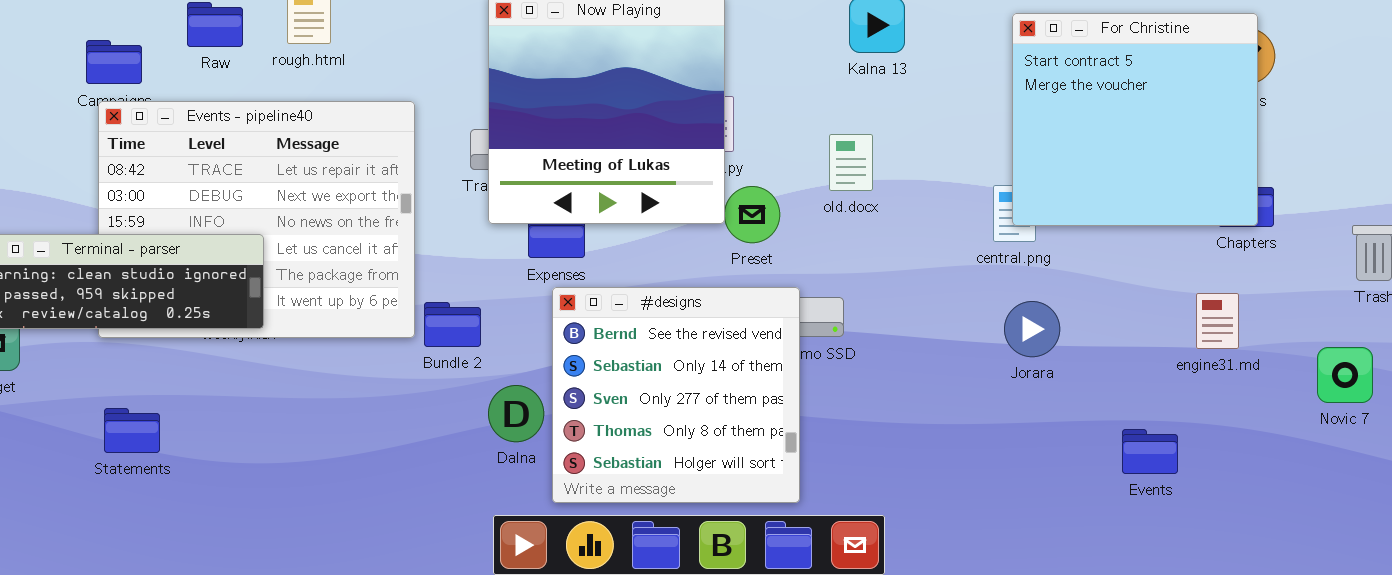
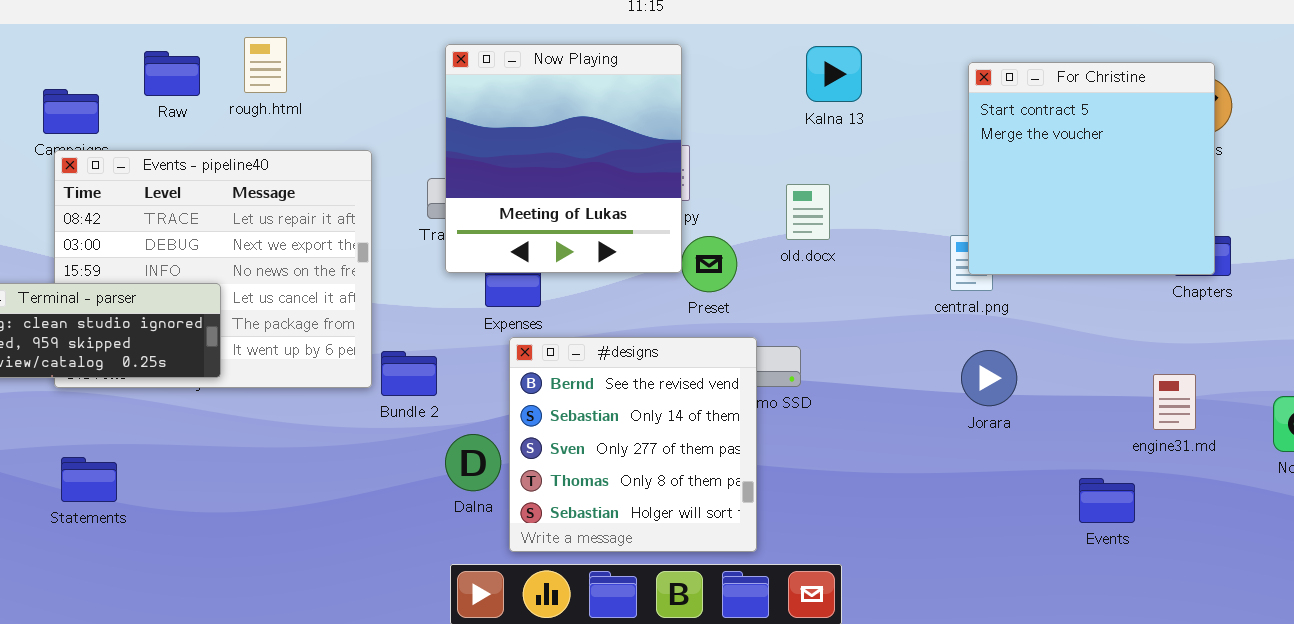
engine31.md: [1196,293,1239,349] -> [1153,374,1196,430], moved

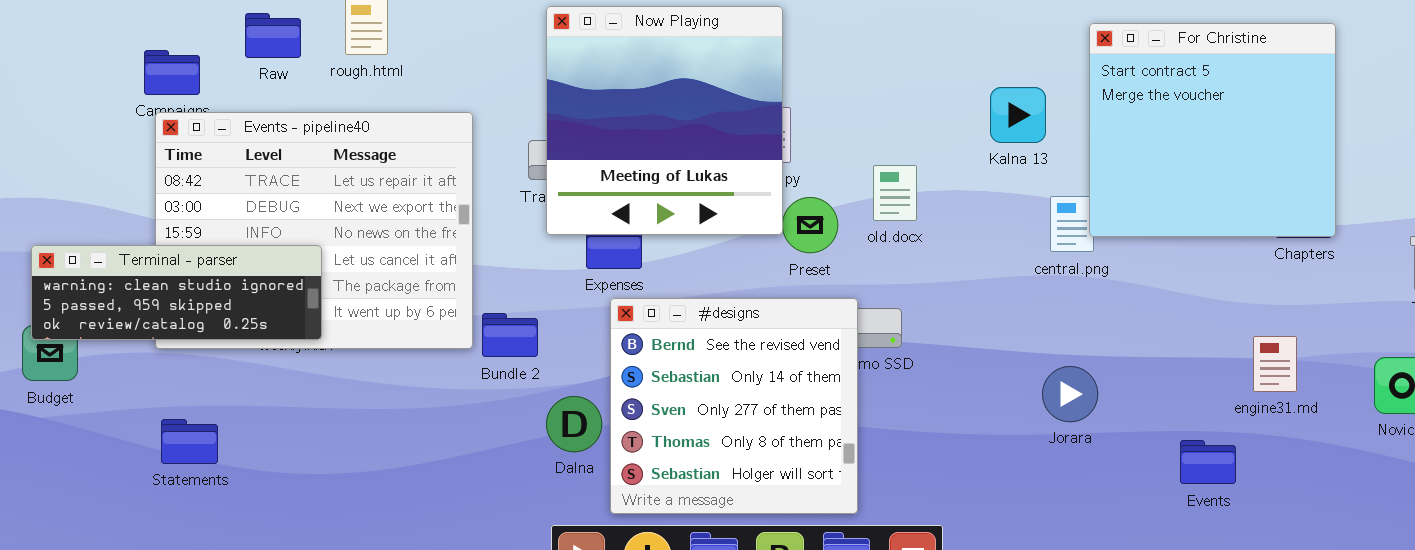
Kalna 13: [806,46,862,102] -> [990,87,1046,143], moved
For Christine: [968,62,1215,275] -> [1089,23,1336,237], moved
old.docx: [786,184,830,240] -> [873,165,917,221], moved
Jorara: [961,350,1017,406] -> [1042,366,1098,422], moved

